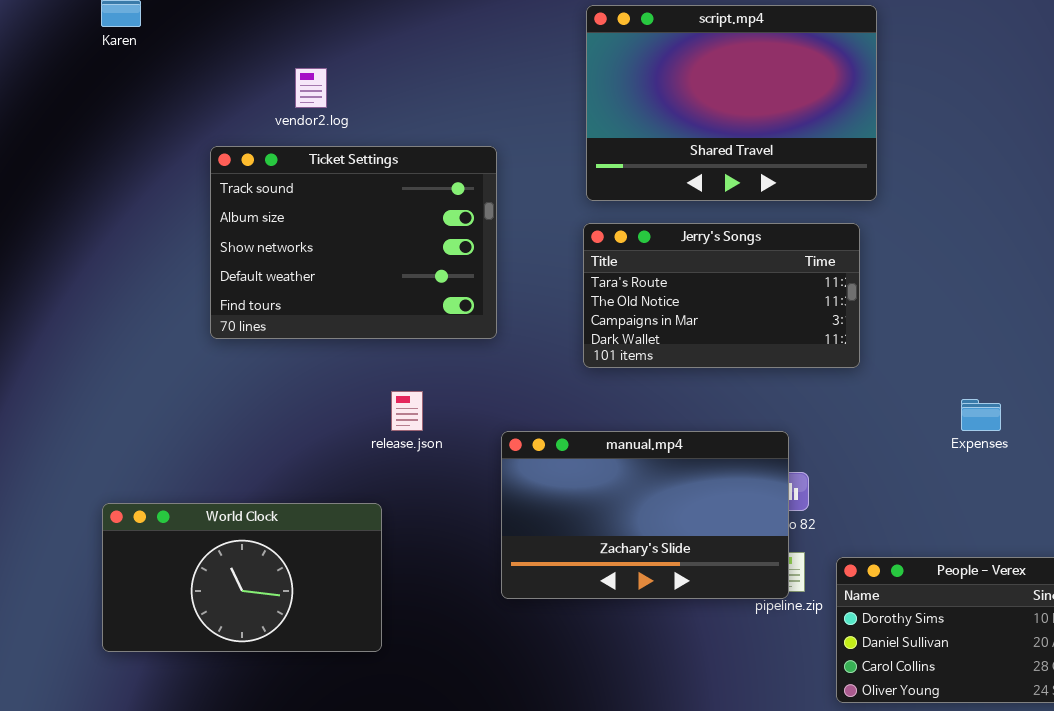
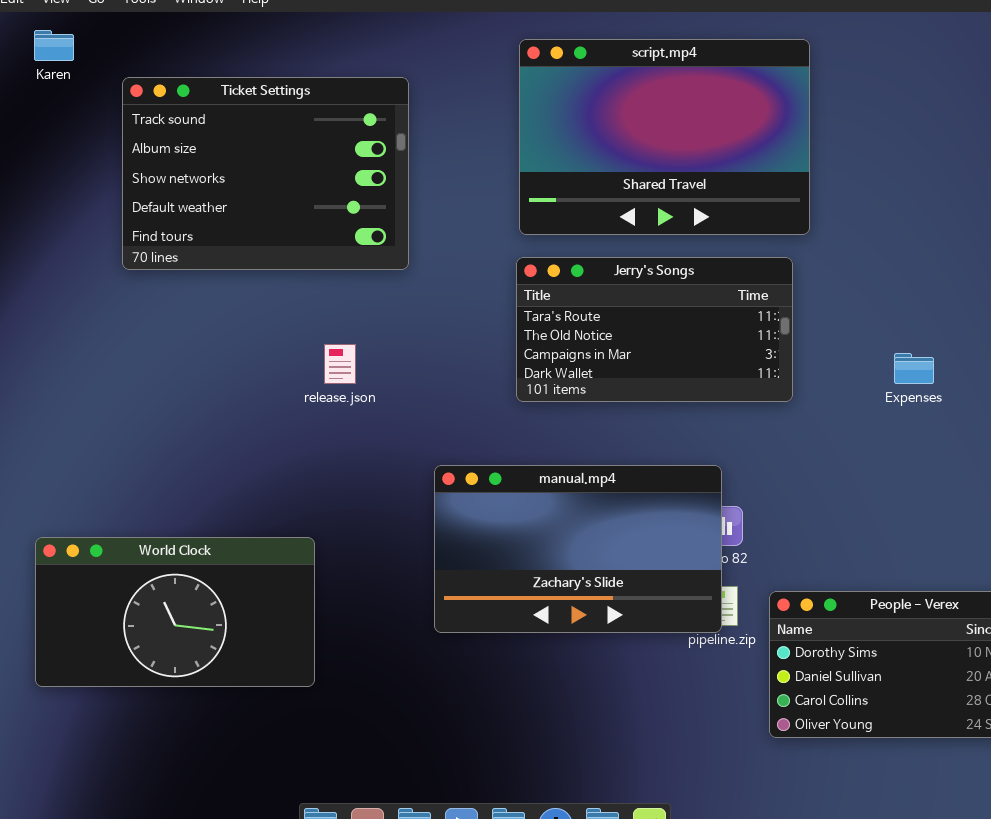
Ticket Settings: [210,146,497,339] -> [122,77,409,270], moved
release.json: [391,391,423,431] -> [324,344,356,384], moved
Expenses: [961,399,1001,431] -> [894,353,934,384], moved

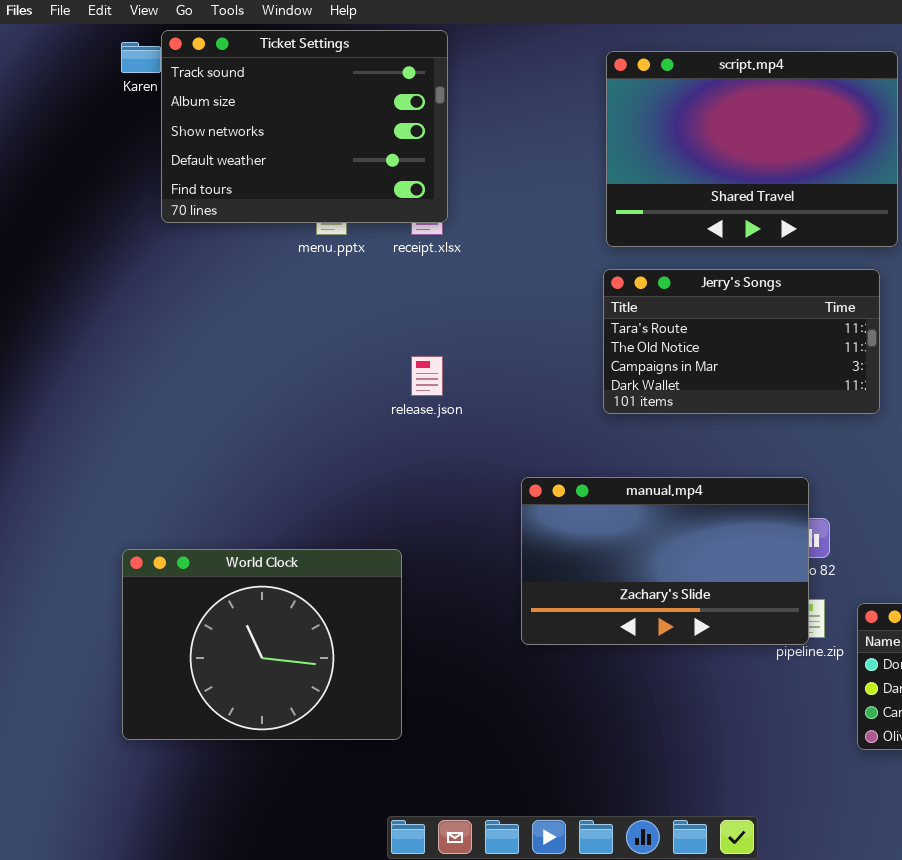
Ticket Settings: [122,77,409,270] -> [161,30,448,223], moved
World Clock: [35,537,315,687] -> [122,549,402,740], resized

